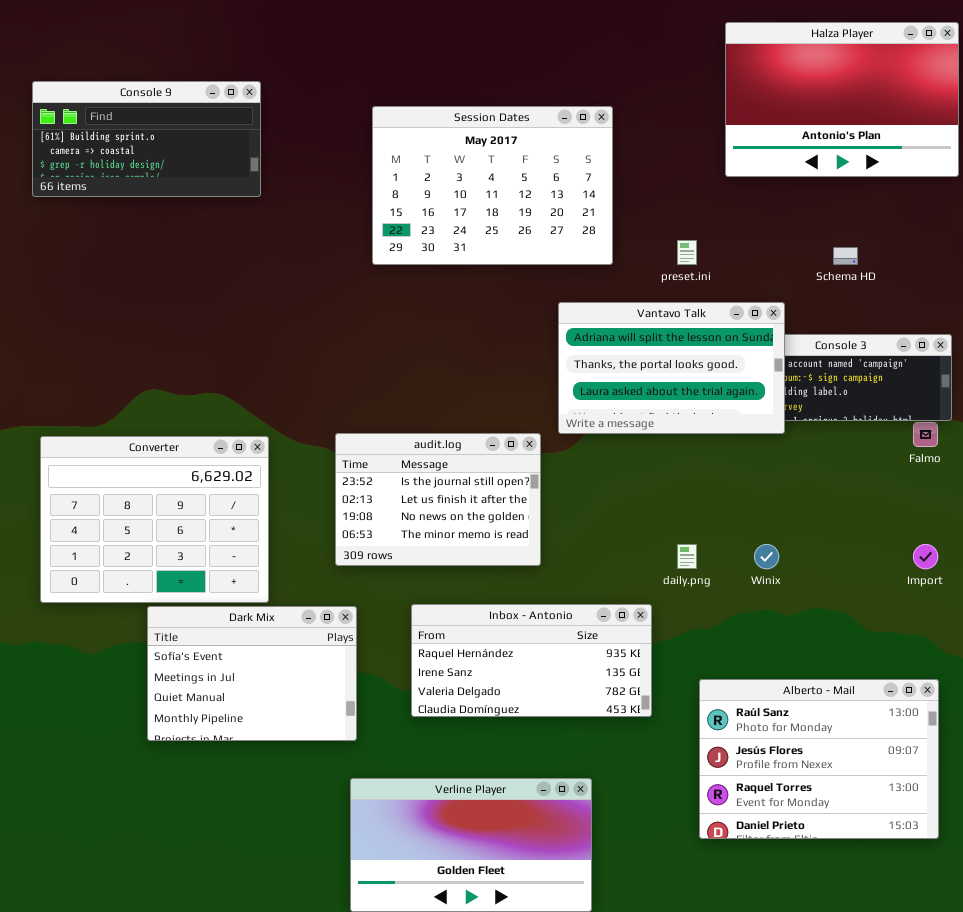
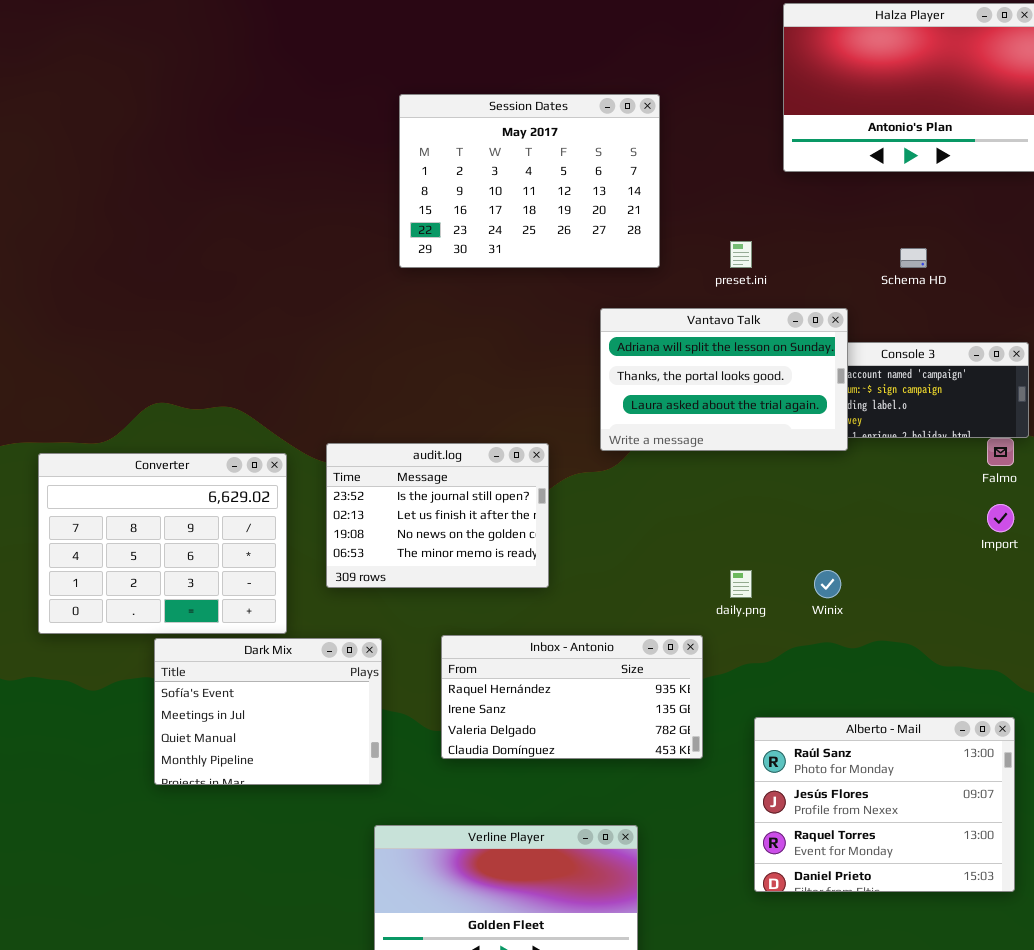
Console 9: [32,81,261,197] -> none, closed
audit.log: [335,433,541,566] -> [326,443,549,588], moved
Import: [913,544,938,569] -> [987,504,1014,532], moved

